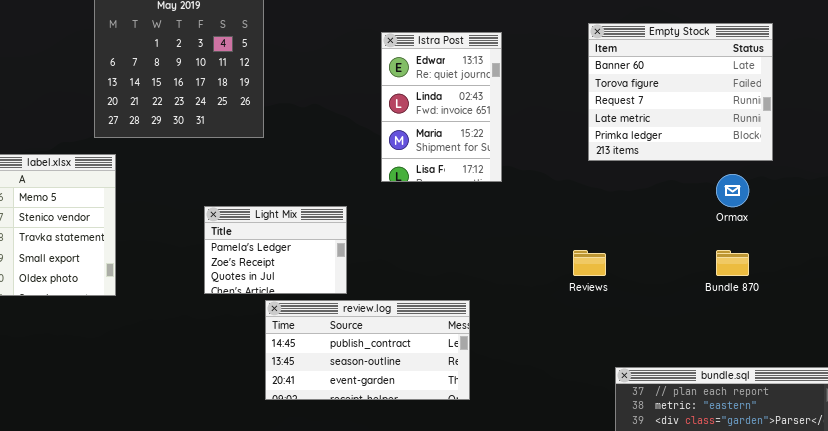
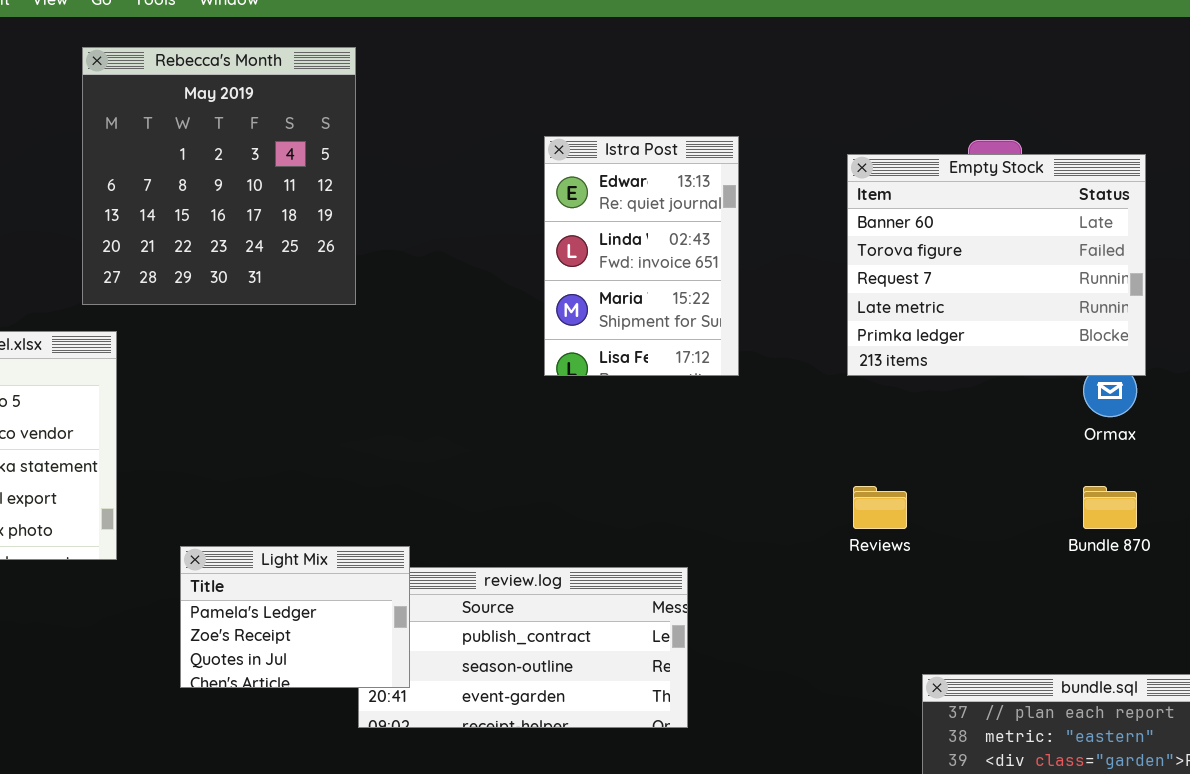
Empty Stock: [588,23,773,161] -> [847,154,1146,376], moved
Light Mix: [204,206,347,294] -> [180,546,410,688], moved

